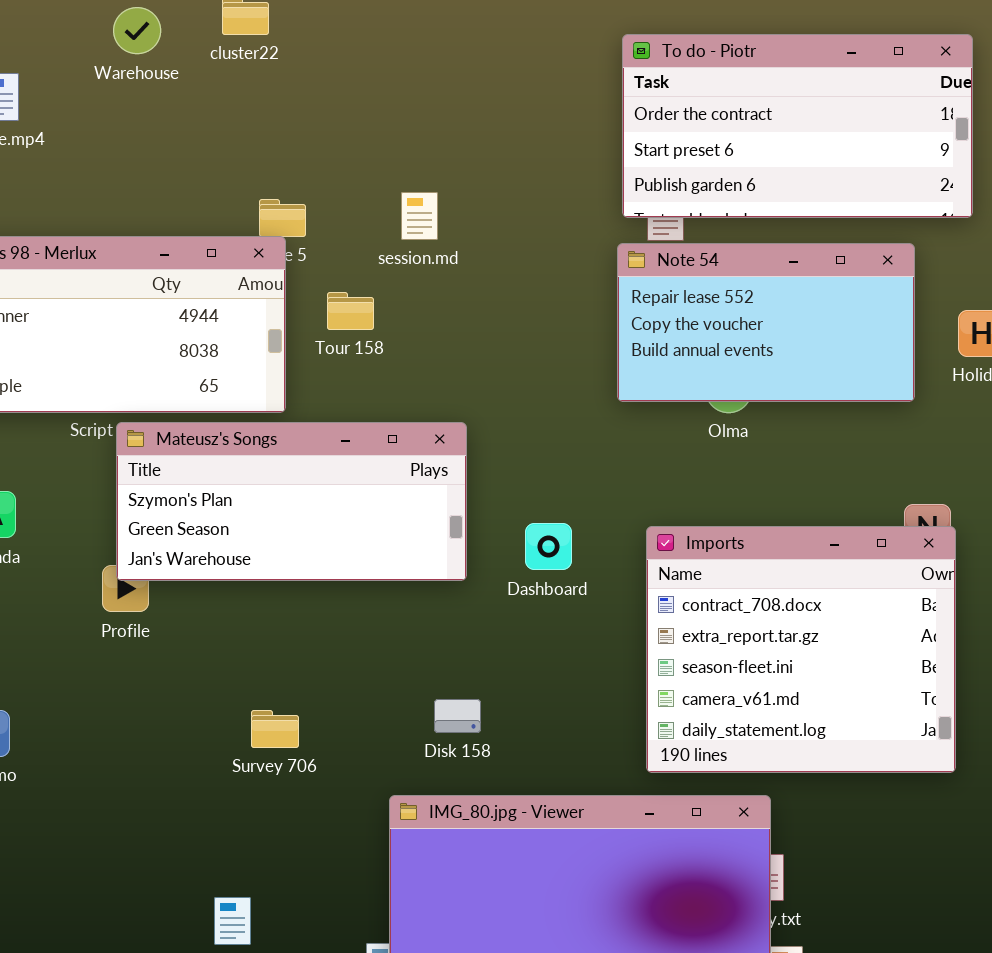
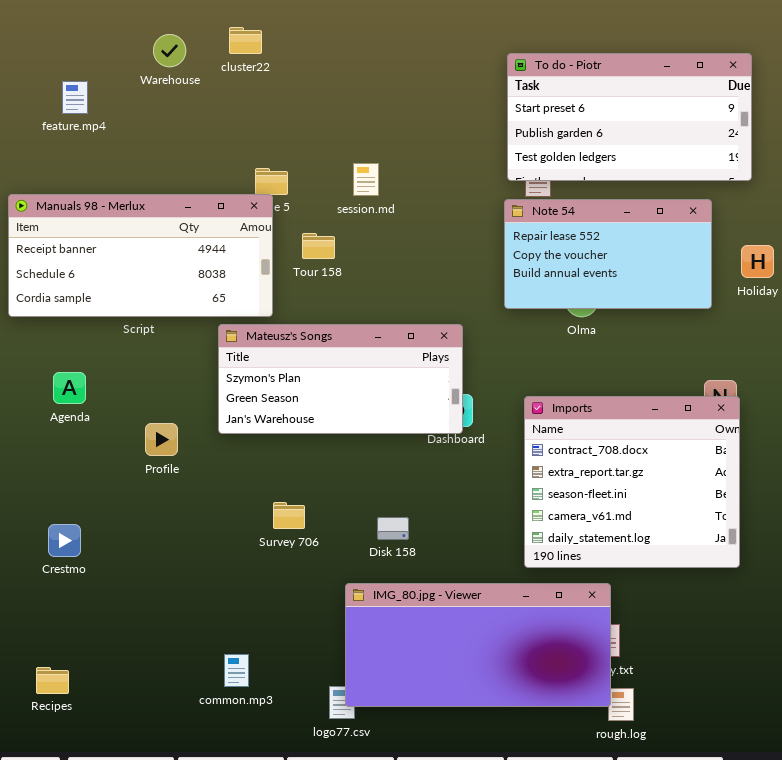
To do - Piotr: [622,34,973,218] -> [507,53,752,181], scrolled down 1 row
Mateusz's Songs: [116,422,467,581] -> [218,324,463,434], moved
Survey 706: [251,710,299,748] -> [273,502,305,529], moved

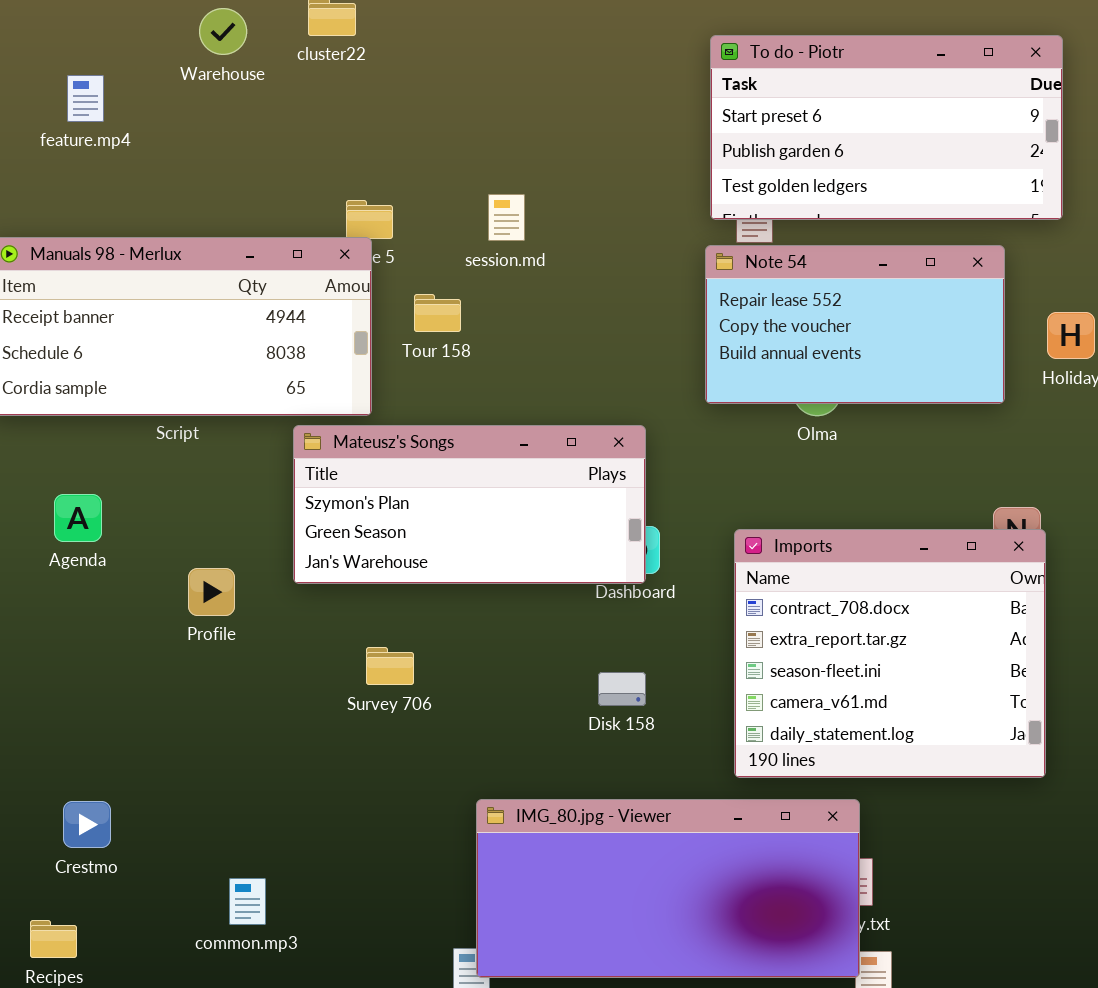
Survey 706: [273,502,305,529] -> [366,647,414,685], moved
Disk 158: [377,517,409,540] -> [598,672,646,706], moved
Crestmo: [48,524,81,557] -> [63,801,111,848], moved
common.mp3: [224,654,249,687] -> [229,878,266,925], moved

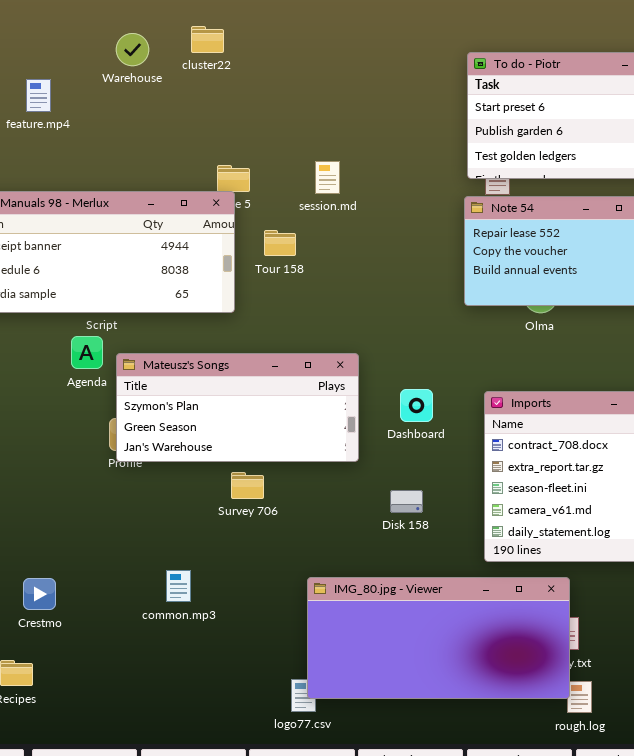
Mateusz's Songs: [293,425,646,584] -> [116,353,359,462], moved
Agenda: [54,494,102,542] -> [71,336,103,369], moved
common.mp3: [229,878,266,925] -> [166,570,191,602], moved

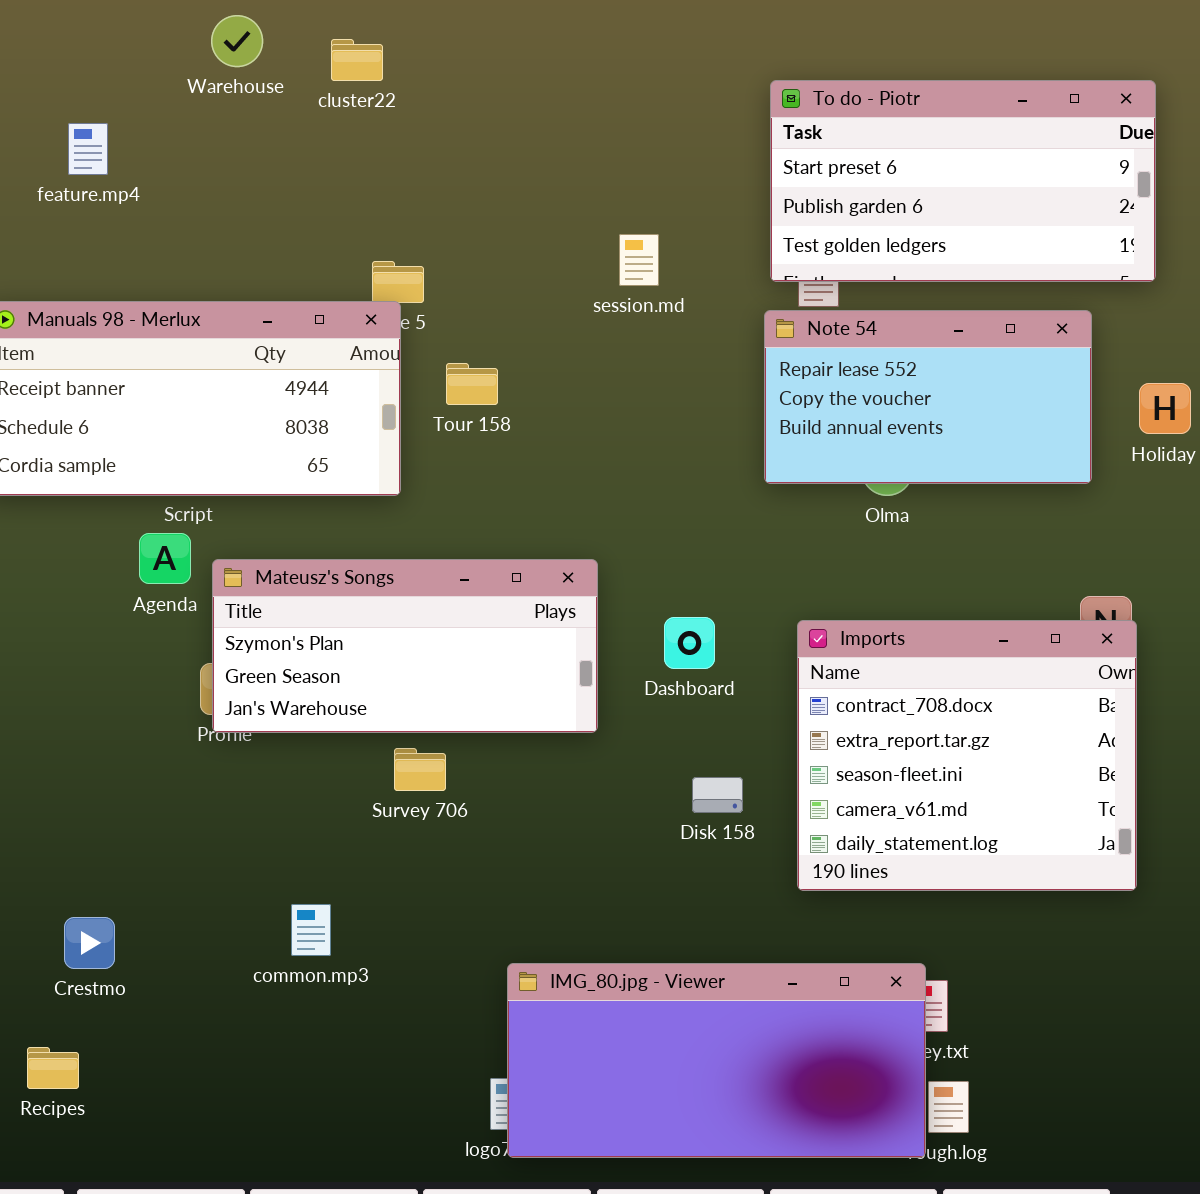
Warehouse: [116,33,149,66] -> [211,15,263,67], moved
session.md: [315,161,340,194] -> [619,234,659,286], moved
Disk 158: [390,490,423,513] -> [692,777,743,813], moved
IMG_80.jpg - Viewer: [307,577,570,699] -> [507,963,926,1158], moved

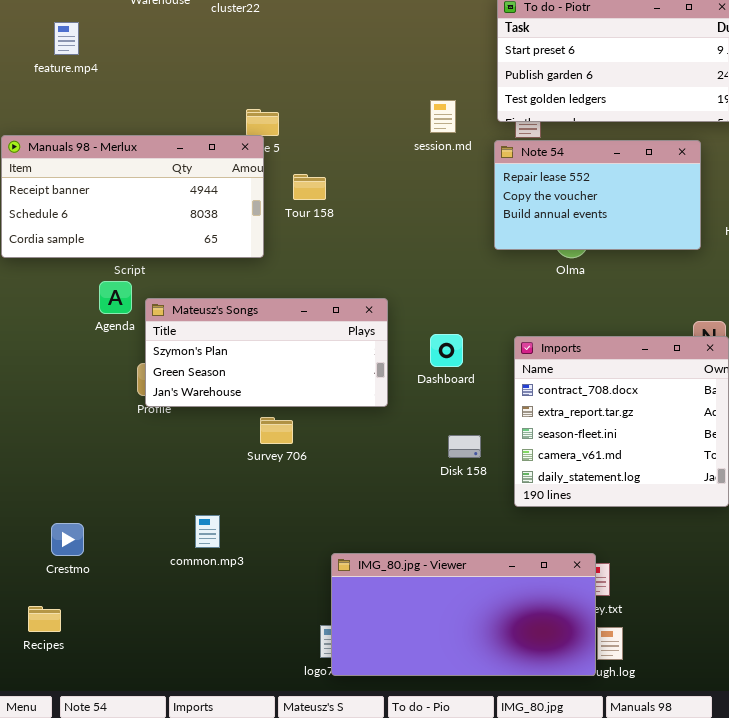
session.md: [619,234,659,286] -> [430,100,456,133], moved

